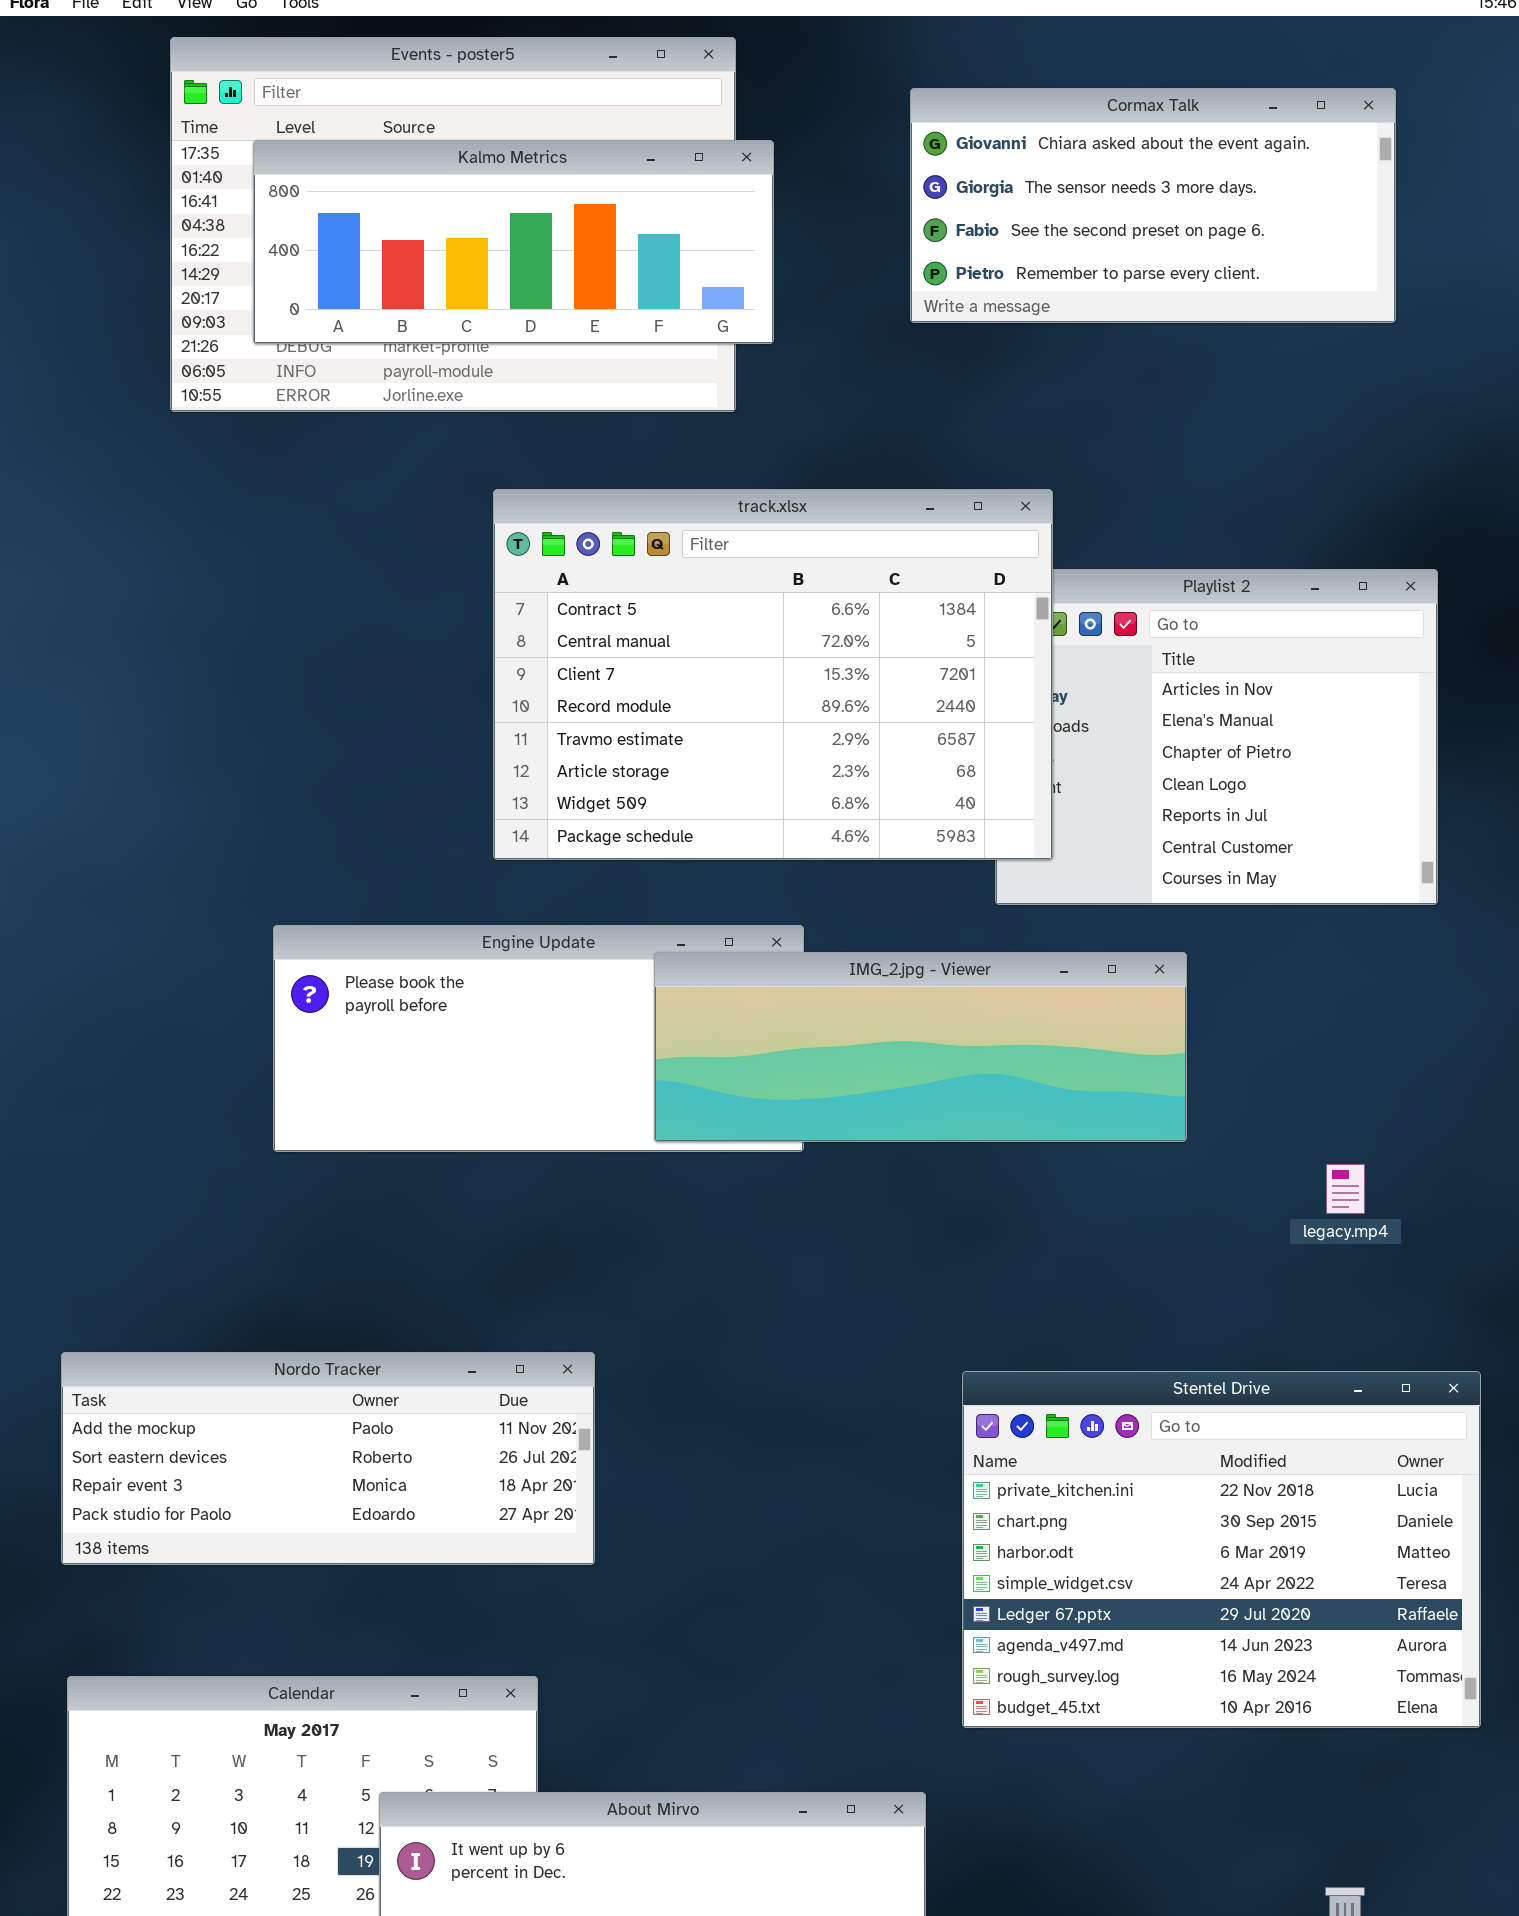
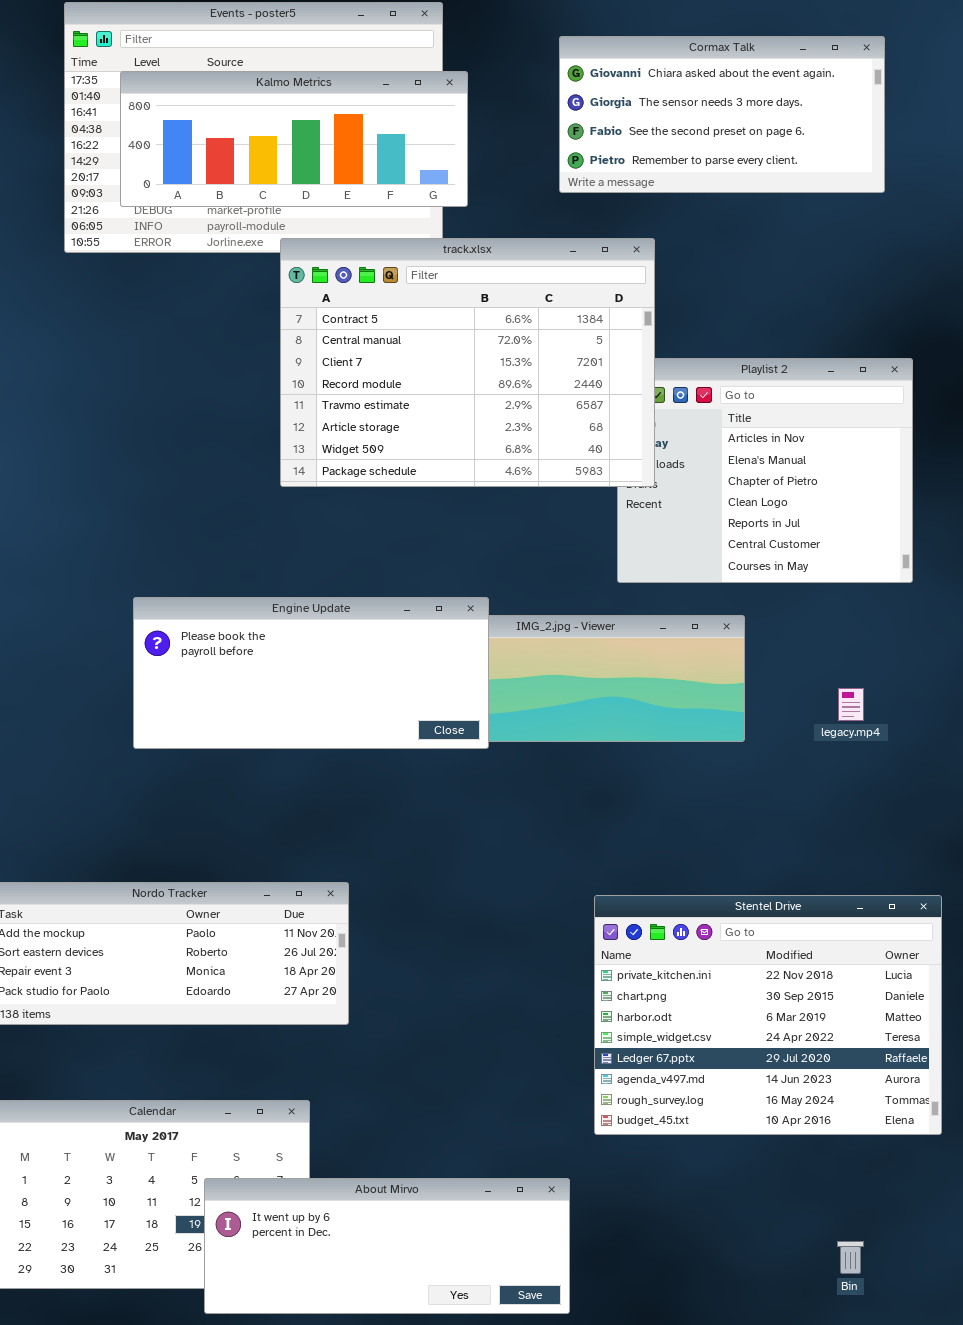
track.xlsx: [493,489,1053,860] -> [280,238,655,487], moved
Engine Update: [273,925,804,1152] -> [133,597,489,749], raised
legacy.mp4: [1326,1164,1365,1214] -> [838,688,864,721], moved

